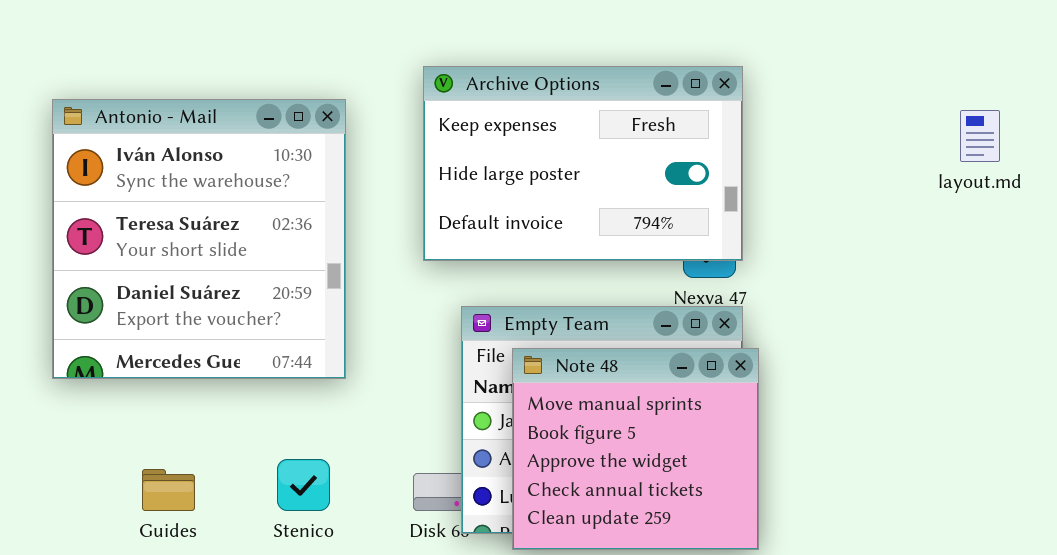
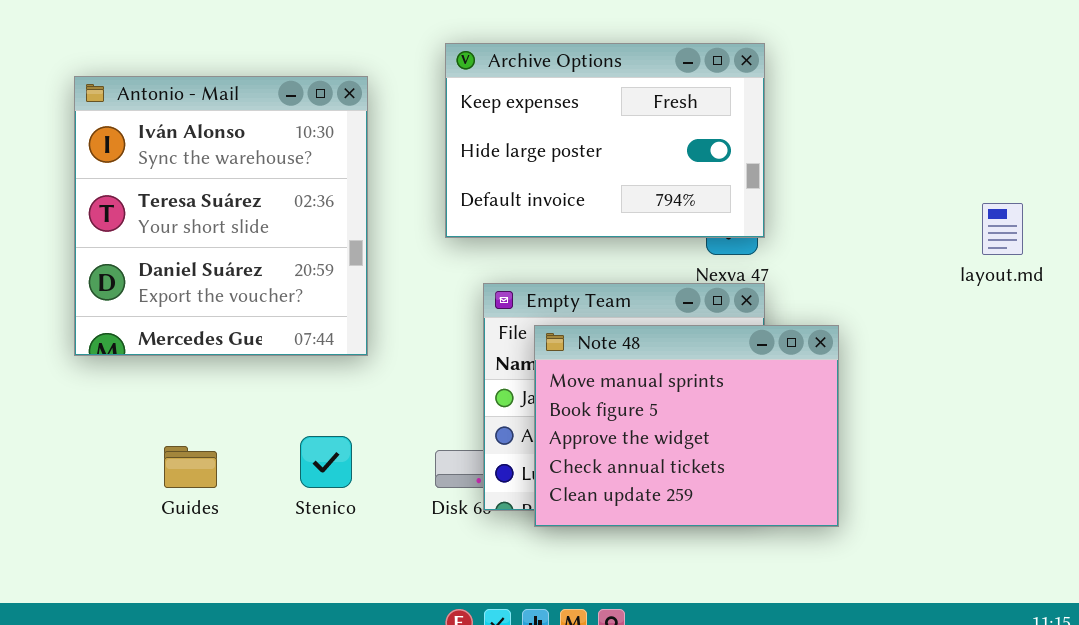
layout.md: [960,110,1000,162] -> [982,203,1023,255], moved
Note 48: [512,348,759,550] -> [534,325,839,527], resized

